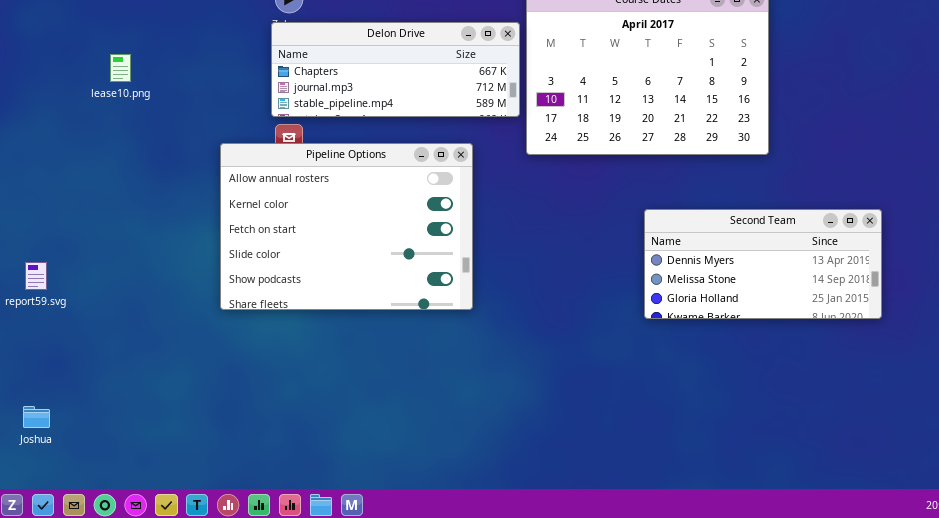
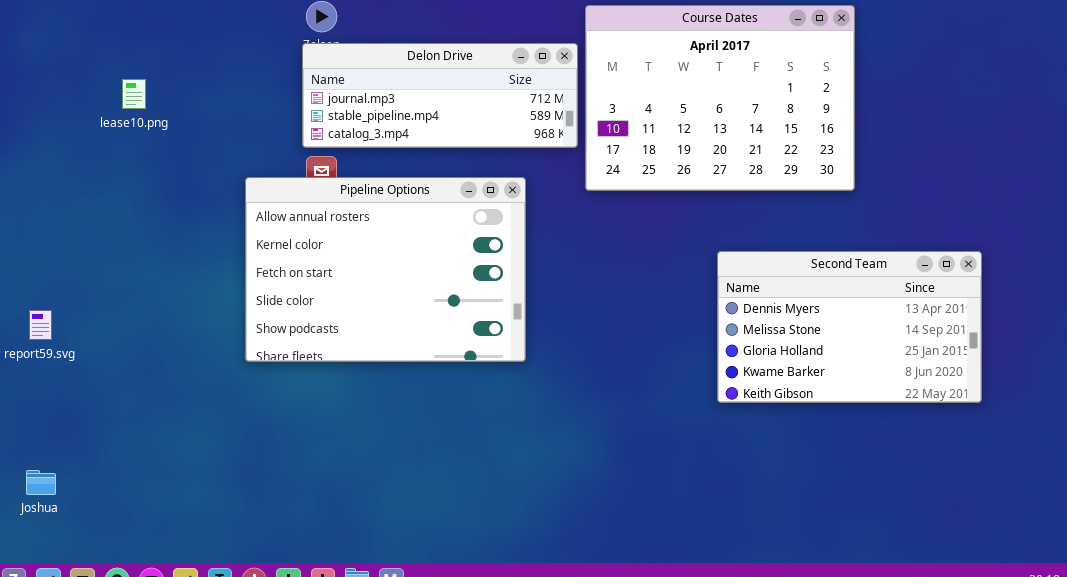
Delon Drive: [271,22,520,117] -> [302,43,578,148], scrolled down 1 row
Second Team: [644,209,882,319] -> [717,251,982,403], resized

